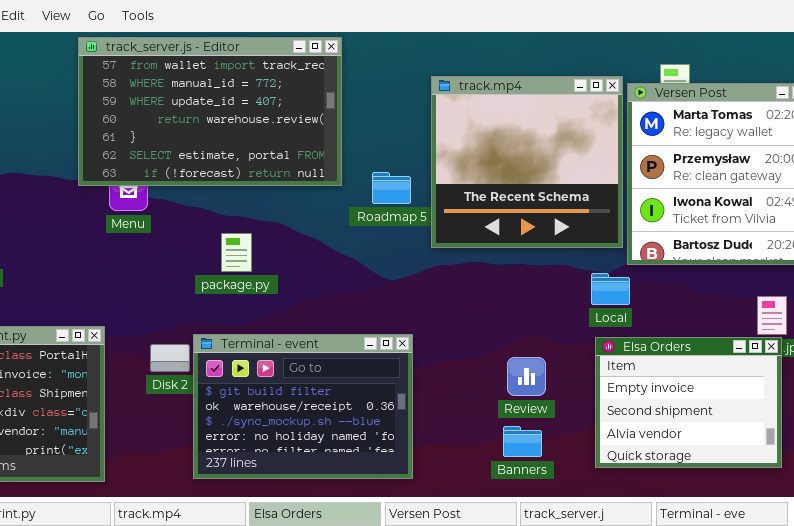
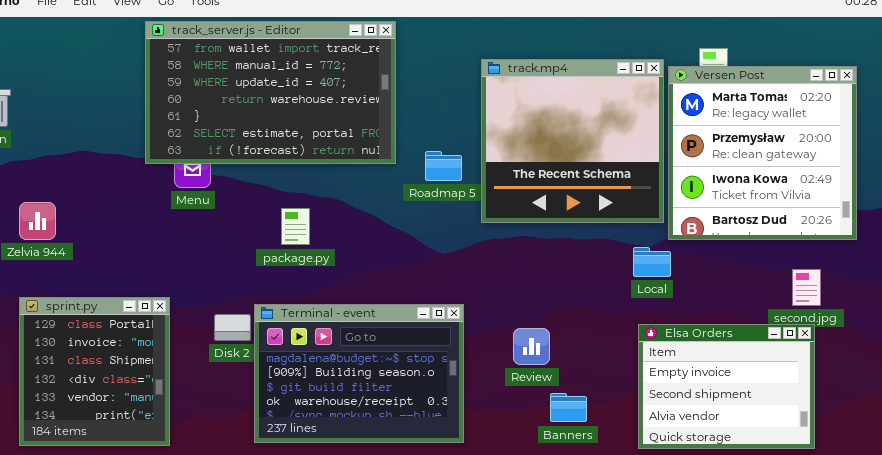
Terminal - event: [193,334,413,479] -> [254,304,464,443], scrolled up 2 rows
Elsa Orders: [595,337,782,468] -> [638,324,815,449], moved
Review: [507,357,546,396] -> [513,328,550,365], moved

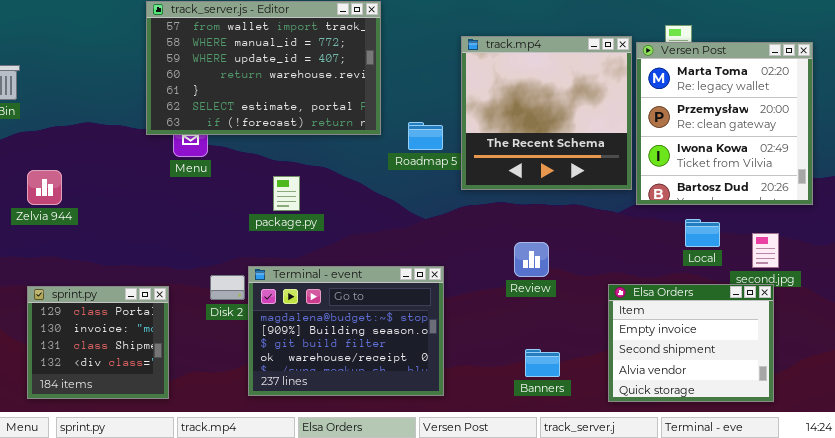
Local: [633,247,671,277] -> [685,219,720,247], moved
sprint.py: [19,297,170,446] -> [27,286,169,399], resized
Review: [513,328,550,365] -> [514,242,549,277], moved

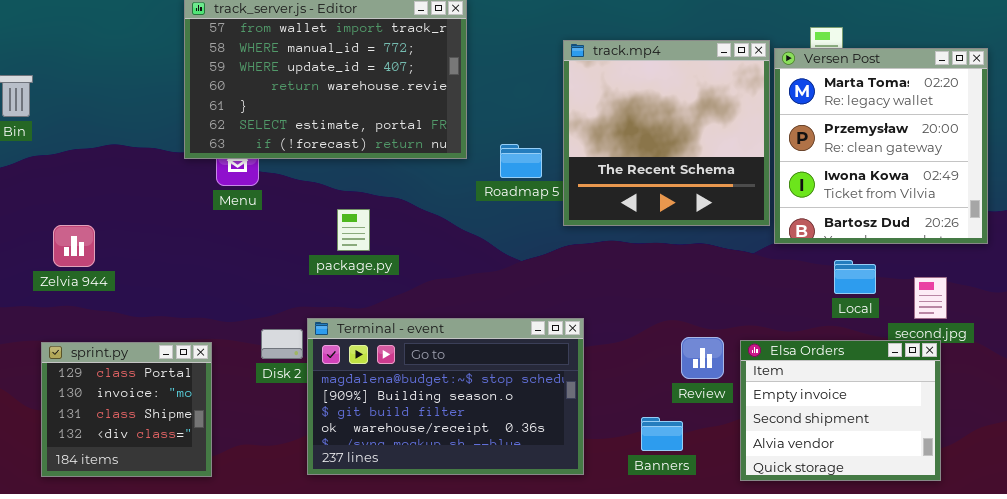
Zelvia 944: [27,170,62,205] -> [53,225,95,267], moved
Review: [514,242,549,277] -> [681,337,724,379], moved
Terminal - event: [248,266,444,396] -> [307,318,584,475], resized

